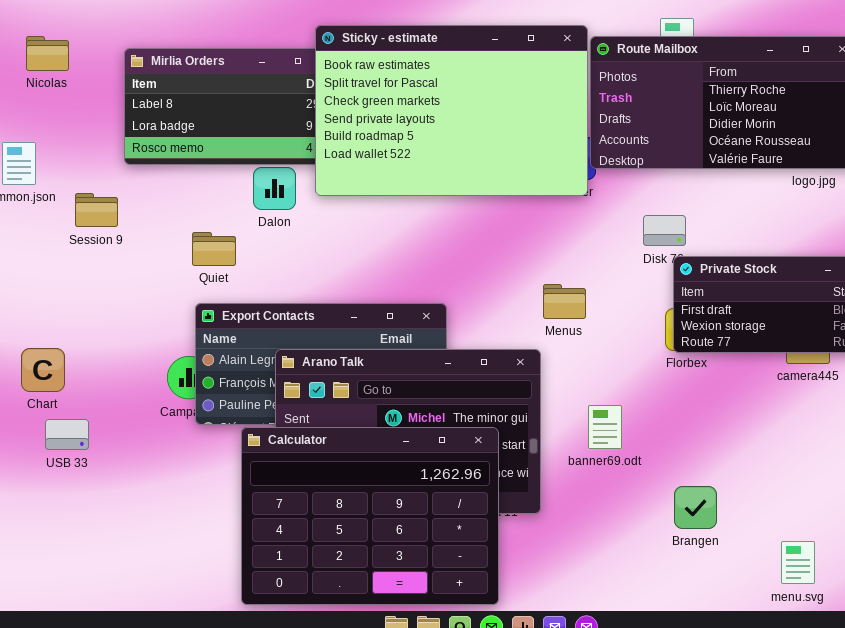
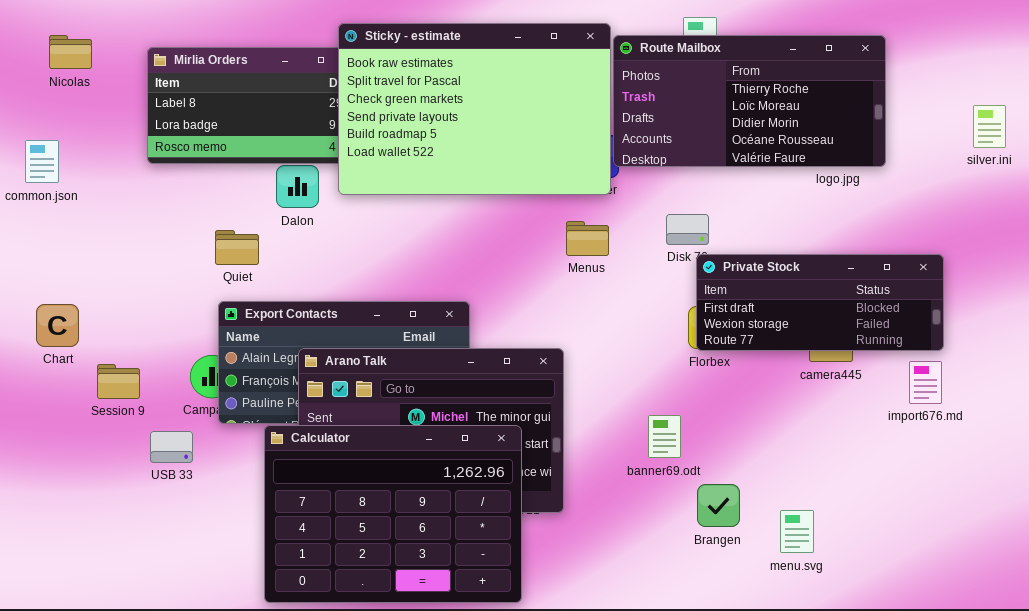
Session 9: [75,193,118,227] -> [97,364,140,399], moved
Menus: [543,284,586,319] -> [566,221,609,256], moved
Chart: [21,348,65,392] -> [36,304,79,347], moved
banner69.odt: [588,405,622,449] -> [648,415,681,458], moved
USB 33: [45,419,89,450] -> [150,431,193,463], moved
menu.svg: [781,541,815,584] -> [780,510,814,553], moved

